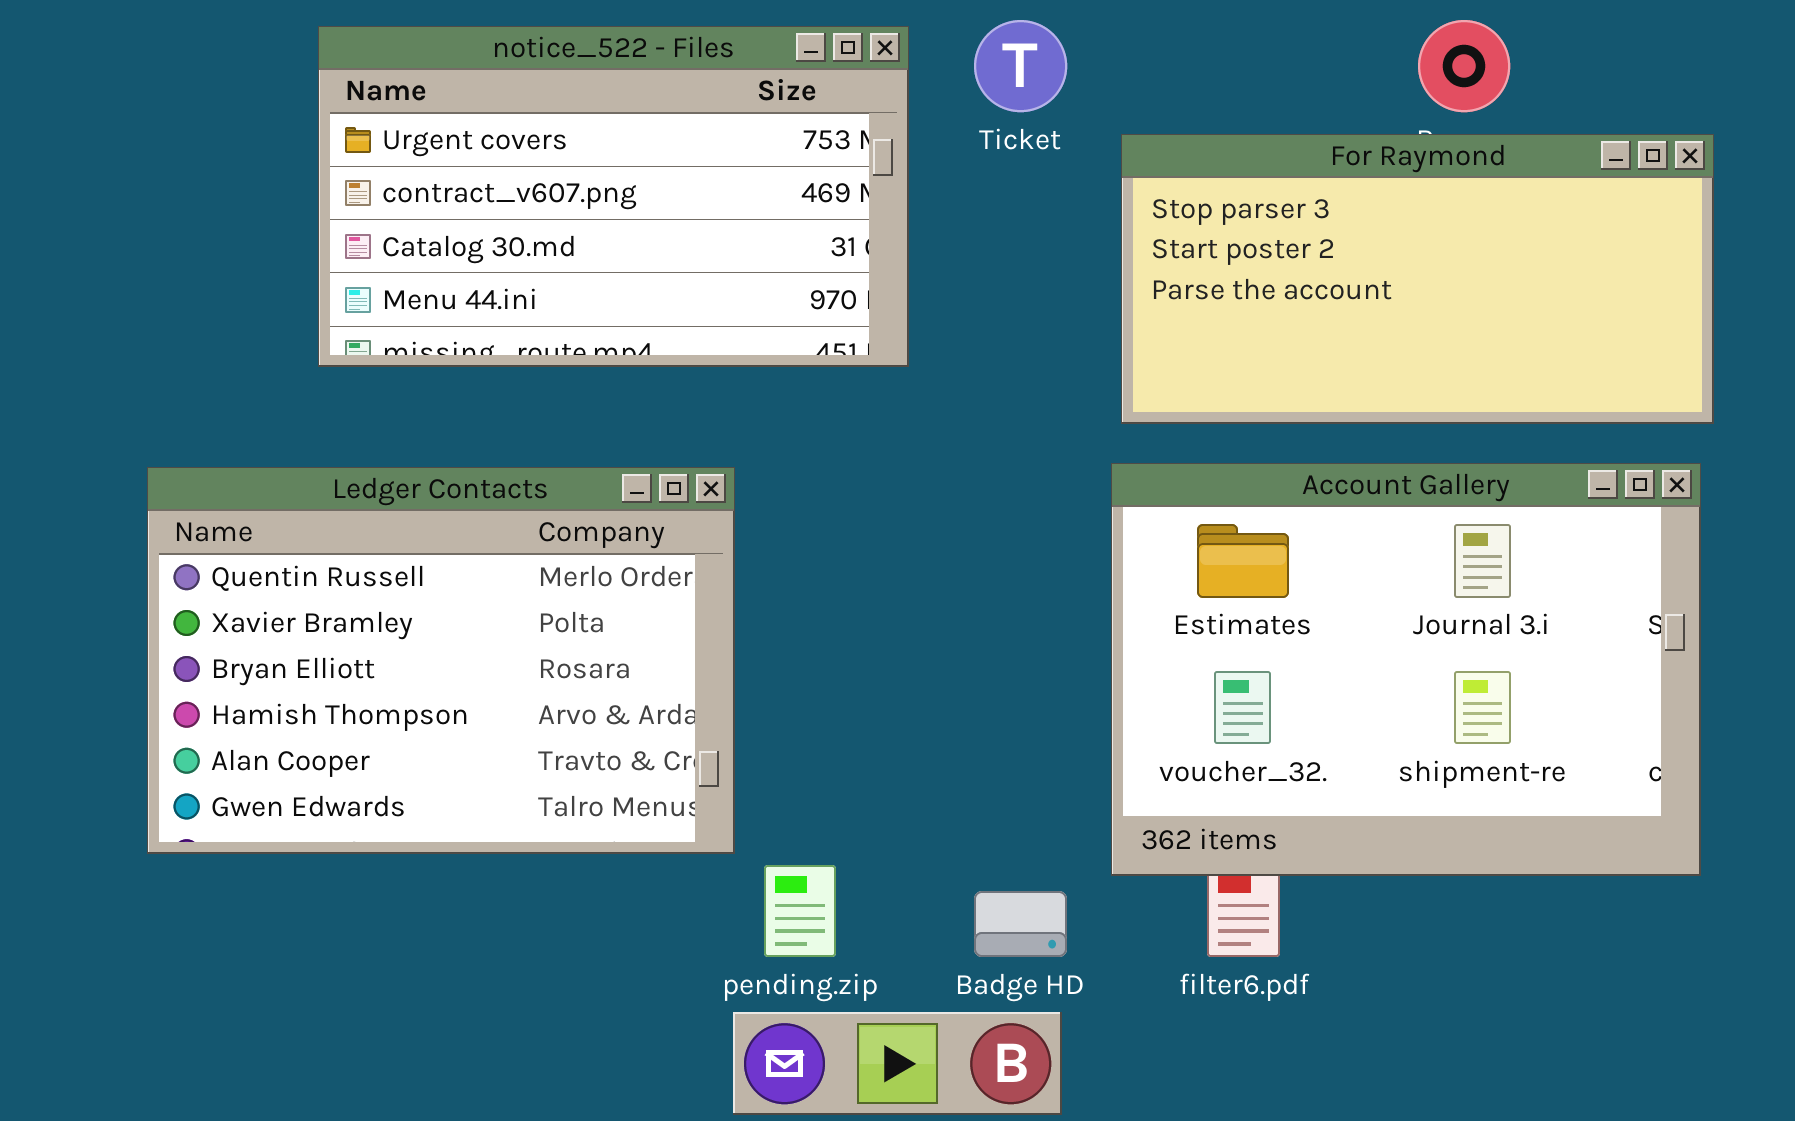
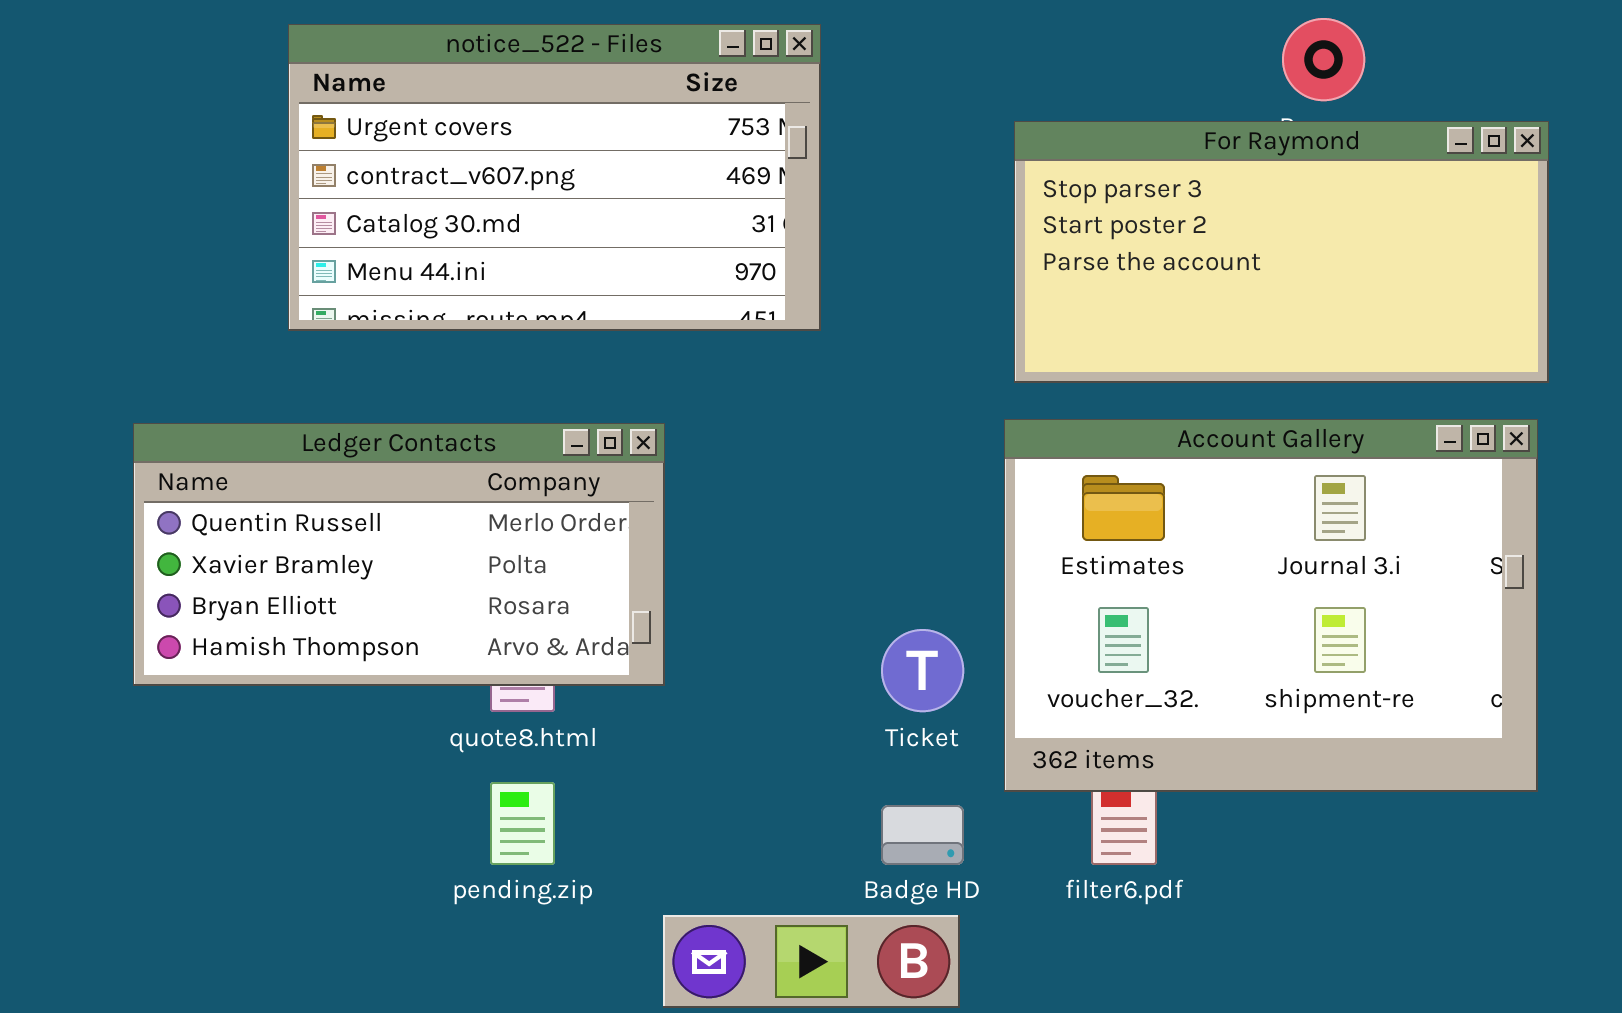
Ticket: [974,20,1067,112] -> [881,629,964,712], moved
Ledger Contacts: [147,467,735,854] -> [133,423,665,686], resized
pending.zip: [764,865,836,957] -> [490,782,555,865], moved

